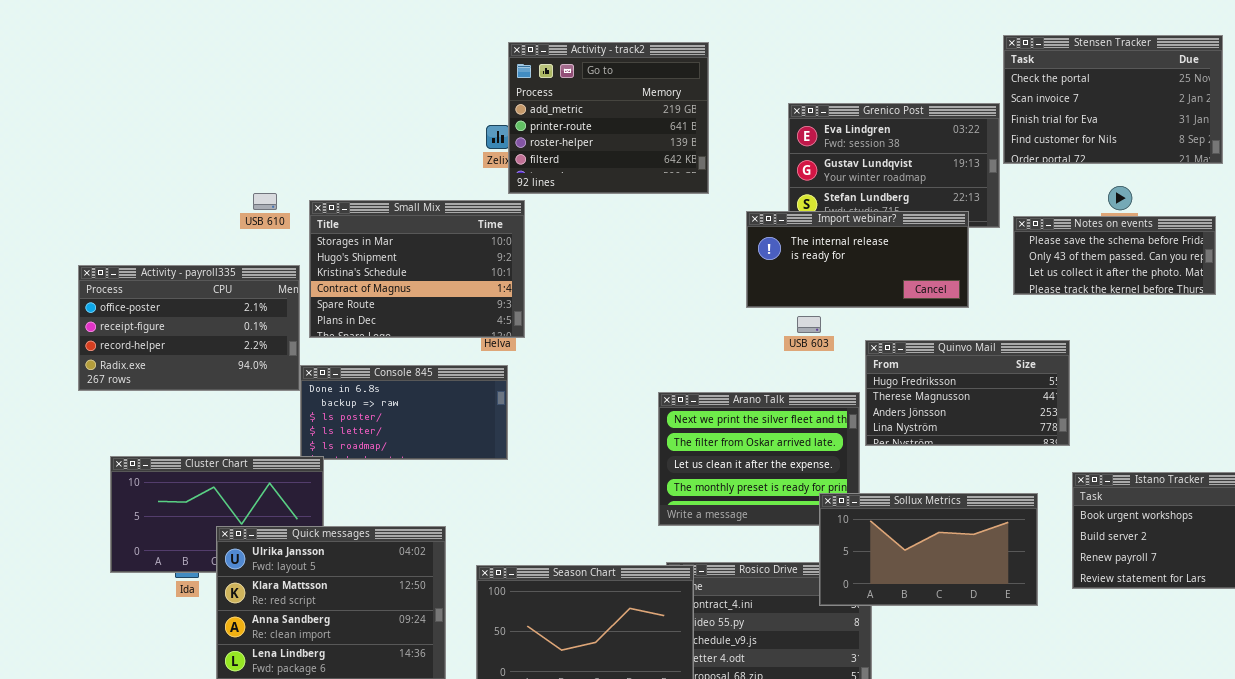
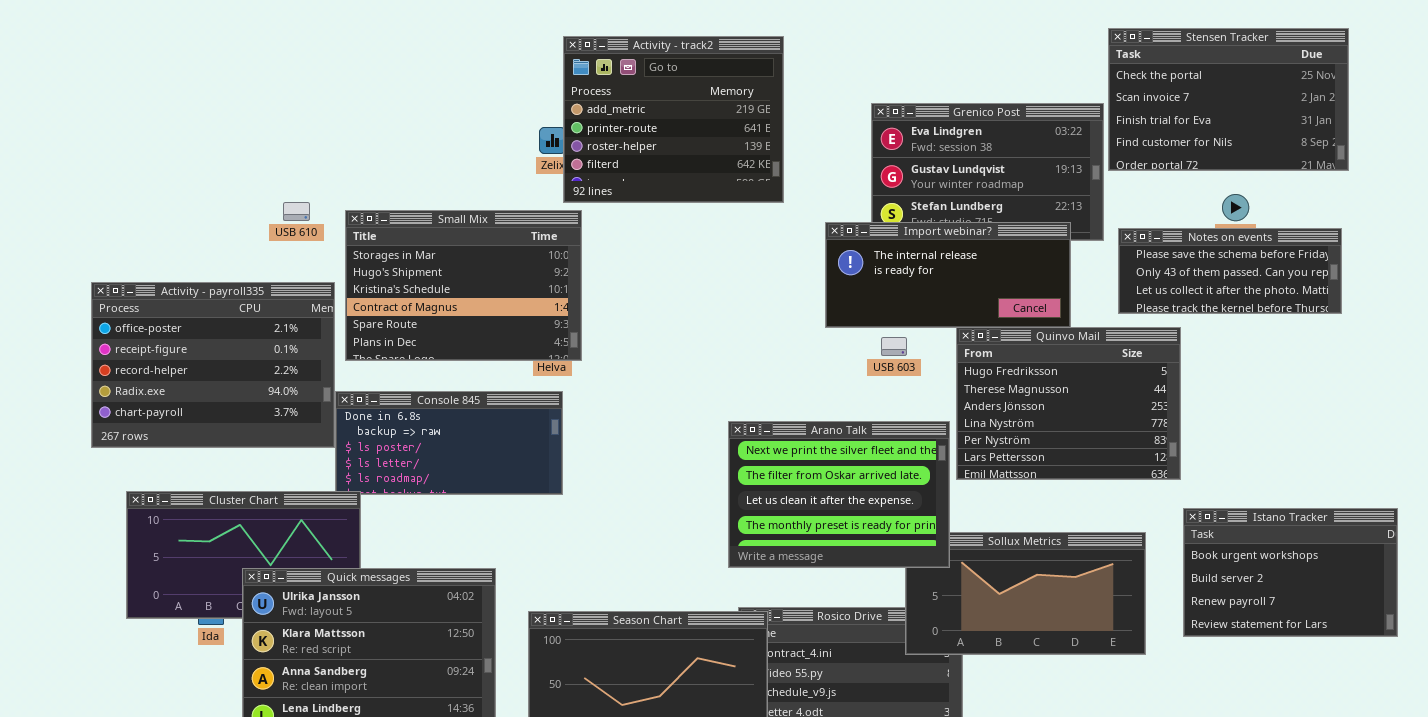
Activity - payroll335: [78,265,300,391] -> [91,282,335,448], resized
Quinvo Mail: [865,340,1070,446] -> [956,327,1181,480], resized
Arano Talk: [658,392,860,526] -> [728,421,950,568], raised

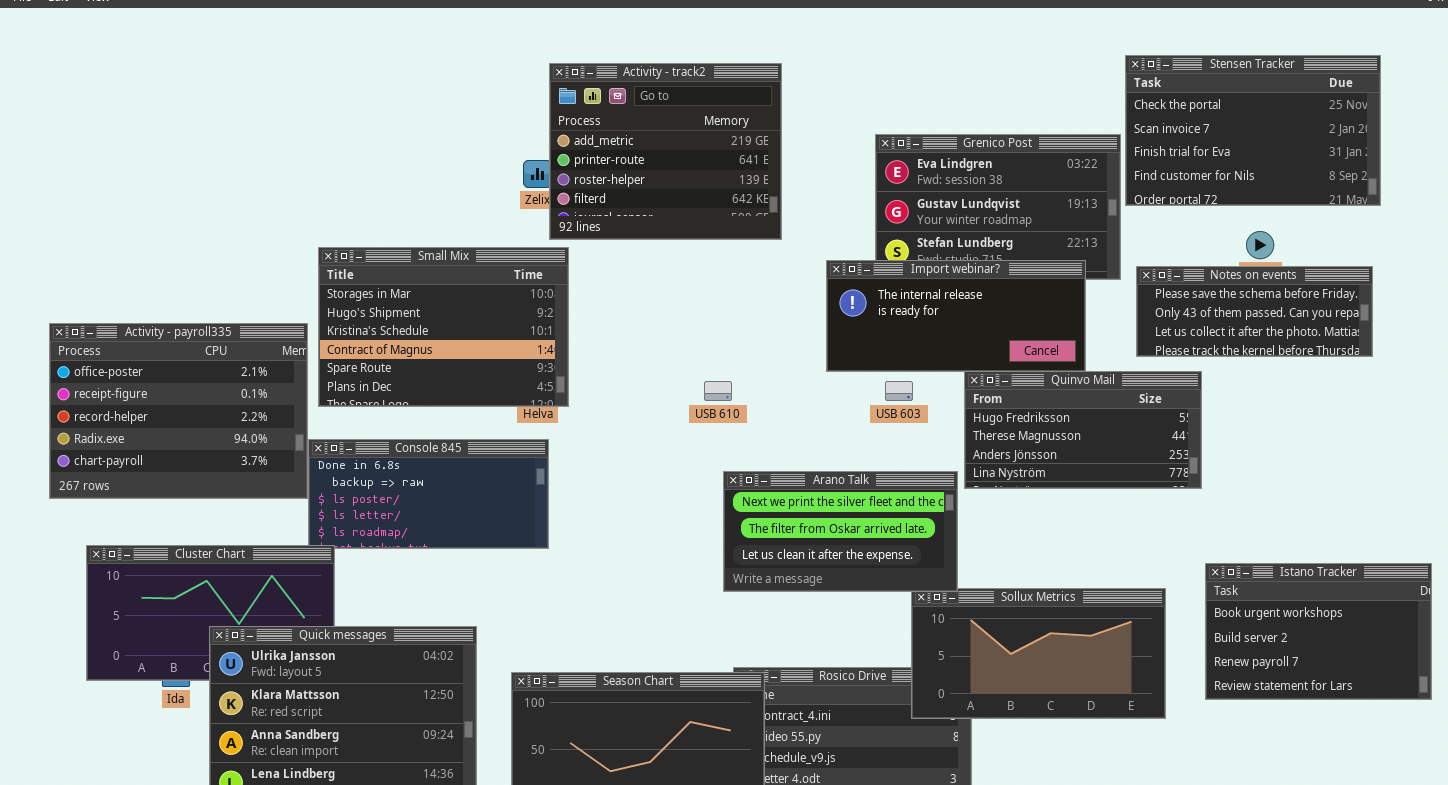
USB 610: [283,202,310,221] -> [704,381,732,401], moved
Quinvo Mail: [956,327,1181,480] -> [964,371,1202,489], resized
Arano Talk: [728,421,950,568] -> [723,471,958,592], resized

